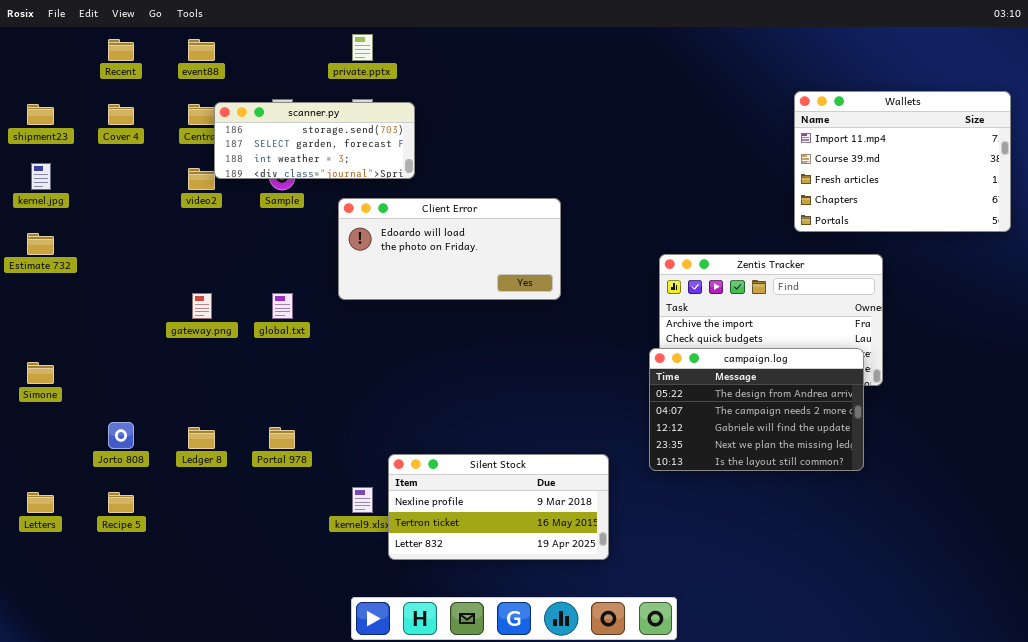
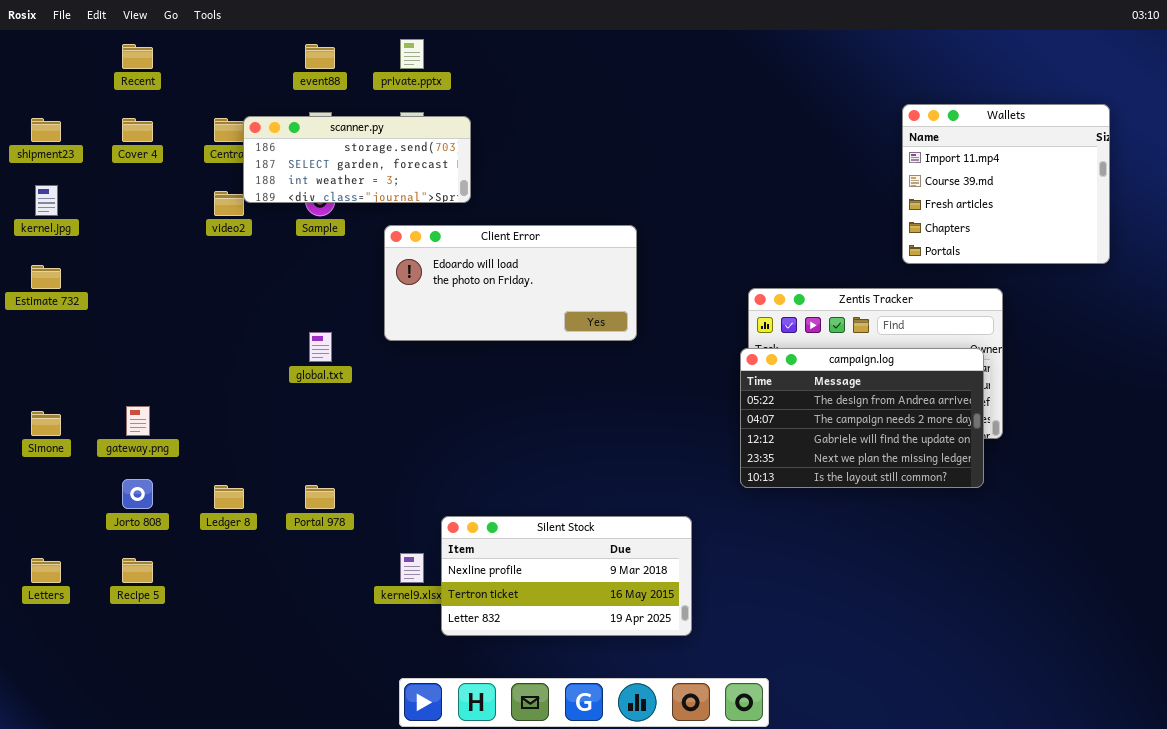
event88: [188,39,215,61] -> [305,44,335,69], moved
Wallets: [794,91,1011,232] -> [902,104,1110,264], resized
gateway.png: [192,293,212,319] -> [126,406,150,436], moved
campaign.log: [649,348,864,471] -> [740,348,984,488], moved

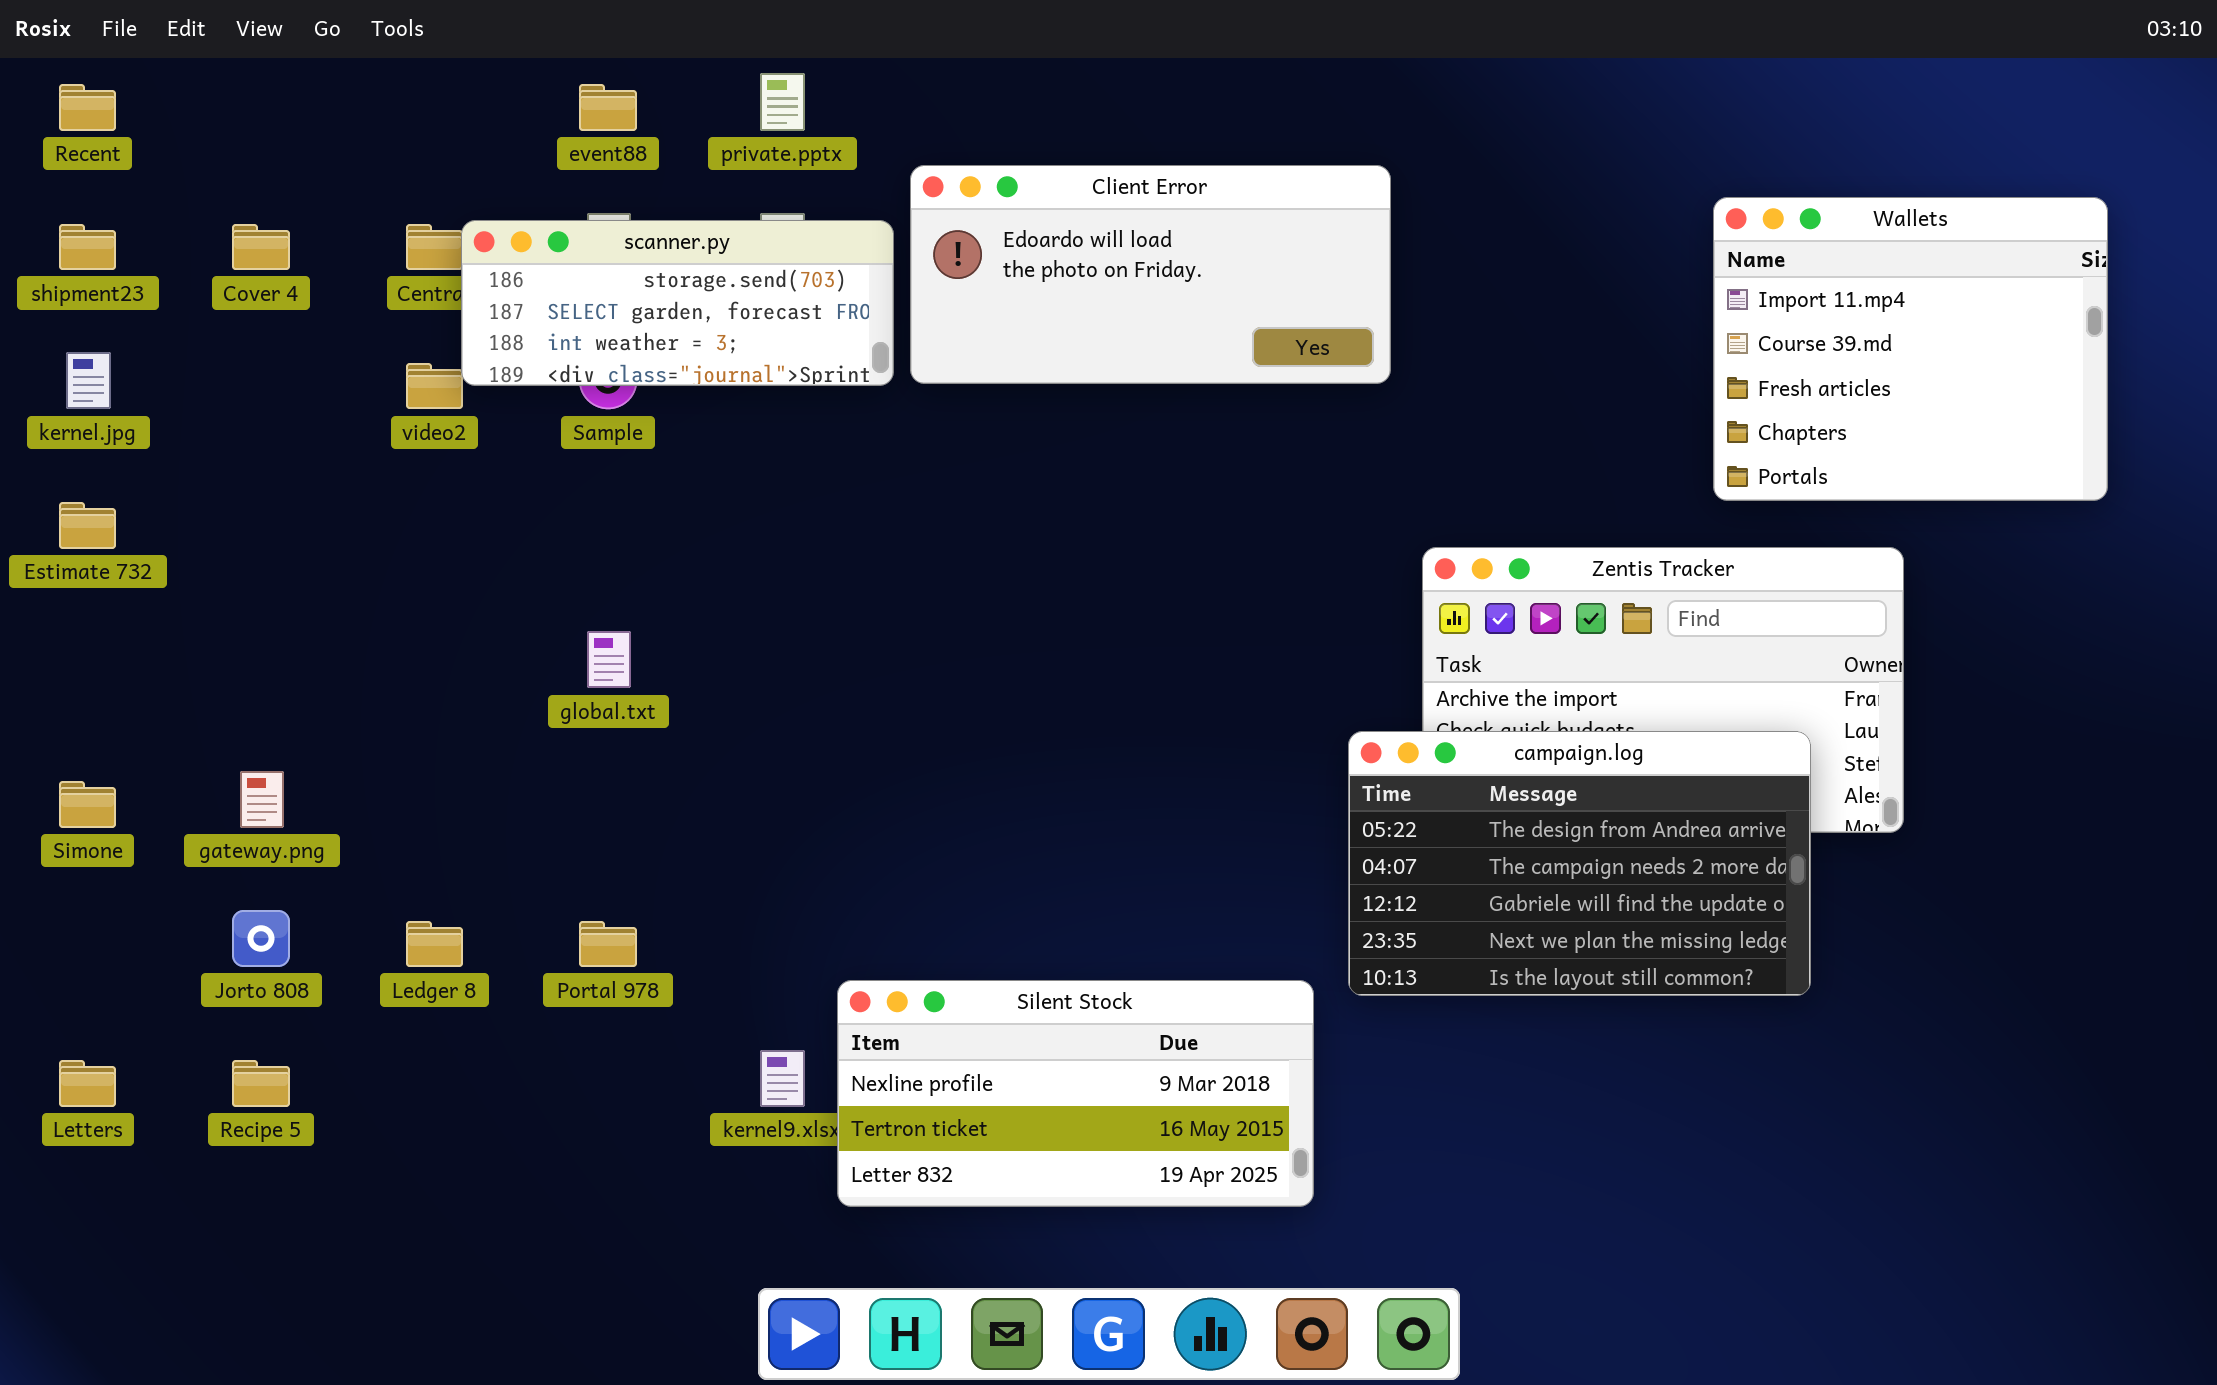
Recent: [122,44,153,69] -> [59,84,116,131], moved
Client Error: [384,225,637,341] -> [910,165,1391,384], moved
campaign.log: [740,348,984,488] -> [1348,731,1811,996], moved

